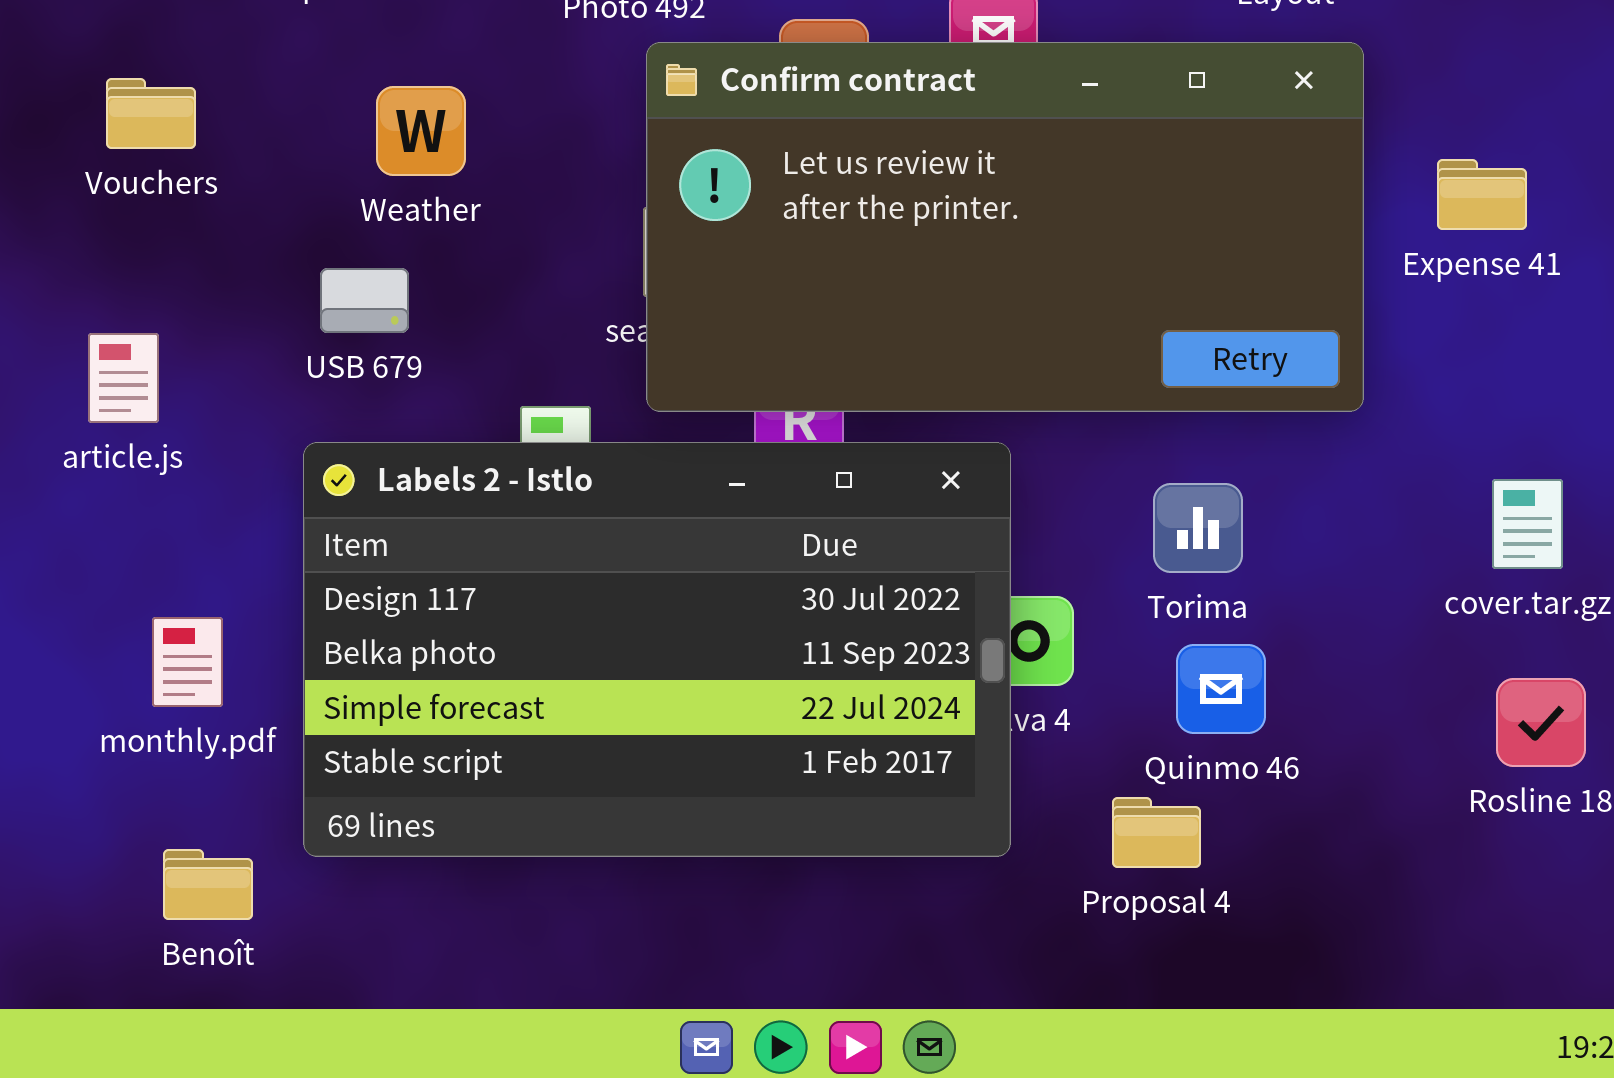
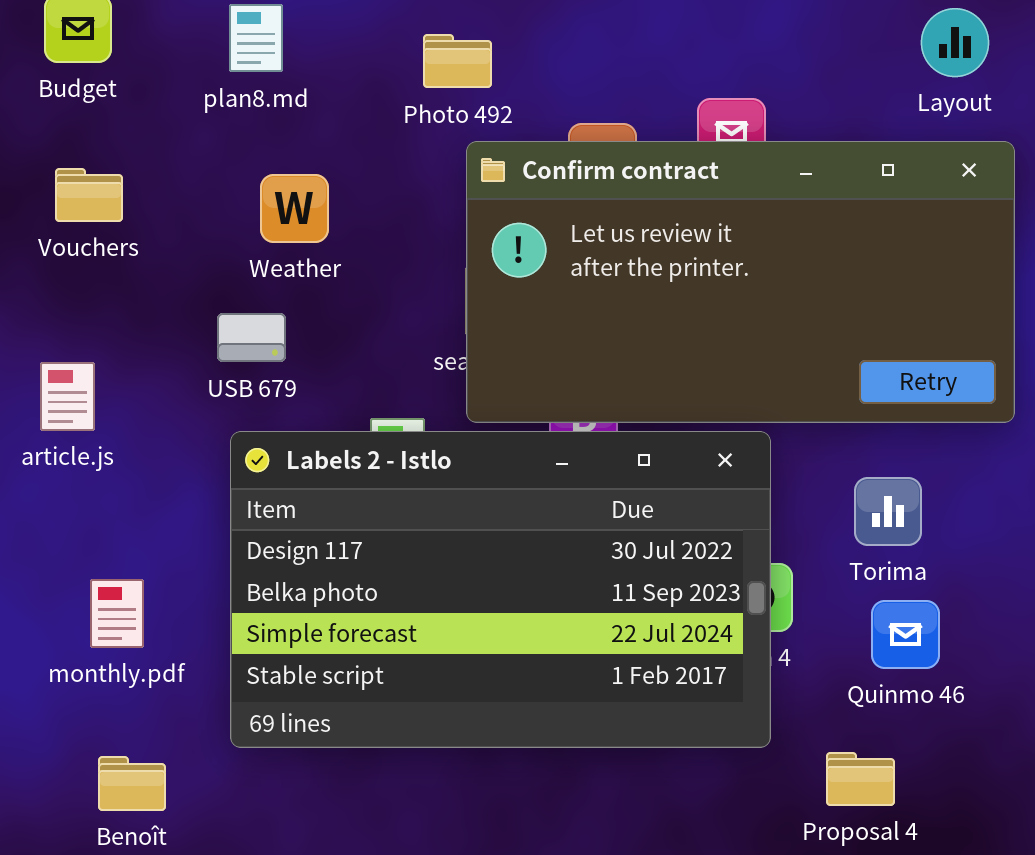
Labels 2 - Istlo: [303,442,1011,857] -> [230,431,771,748], moved
Proposal 4: [1112,797,1201,868] -> [826,752,895,806], moved

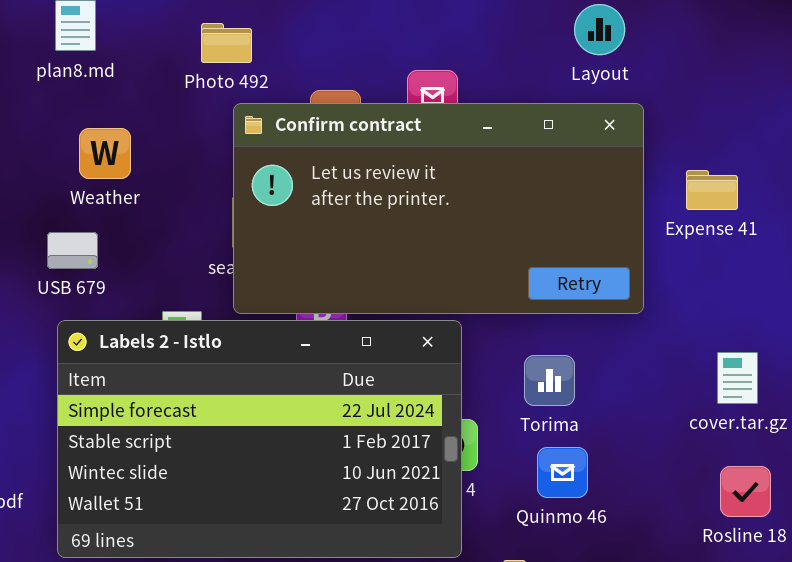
Labels 2 - Istlo: [230,431,771,748] -> [57,320,462,558], scrolled down 2 rows

